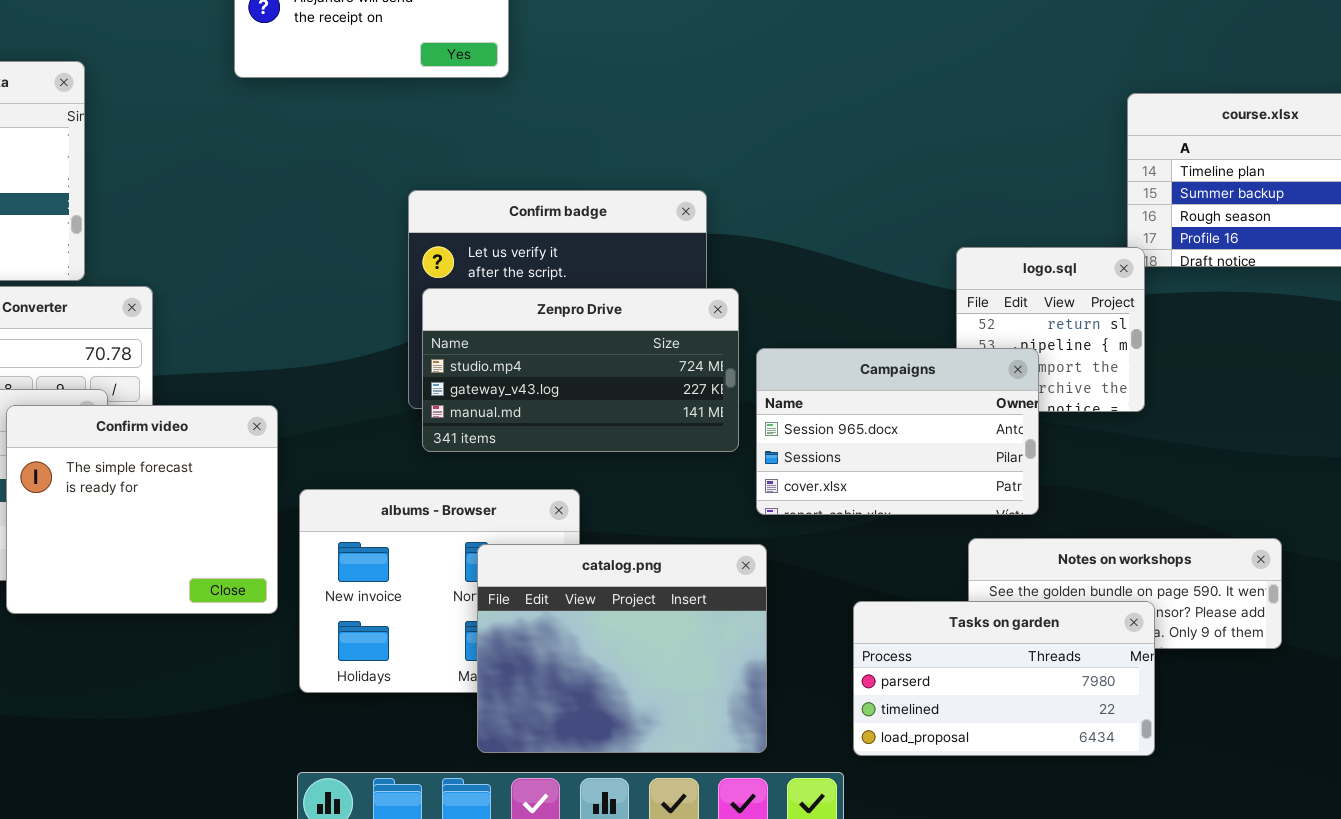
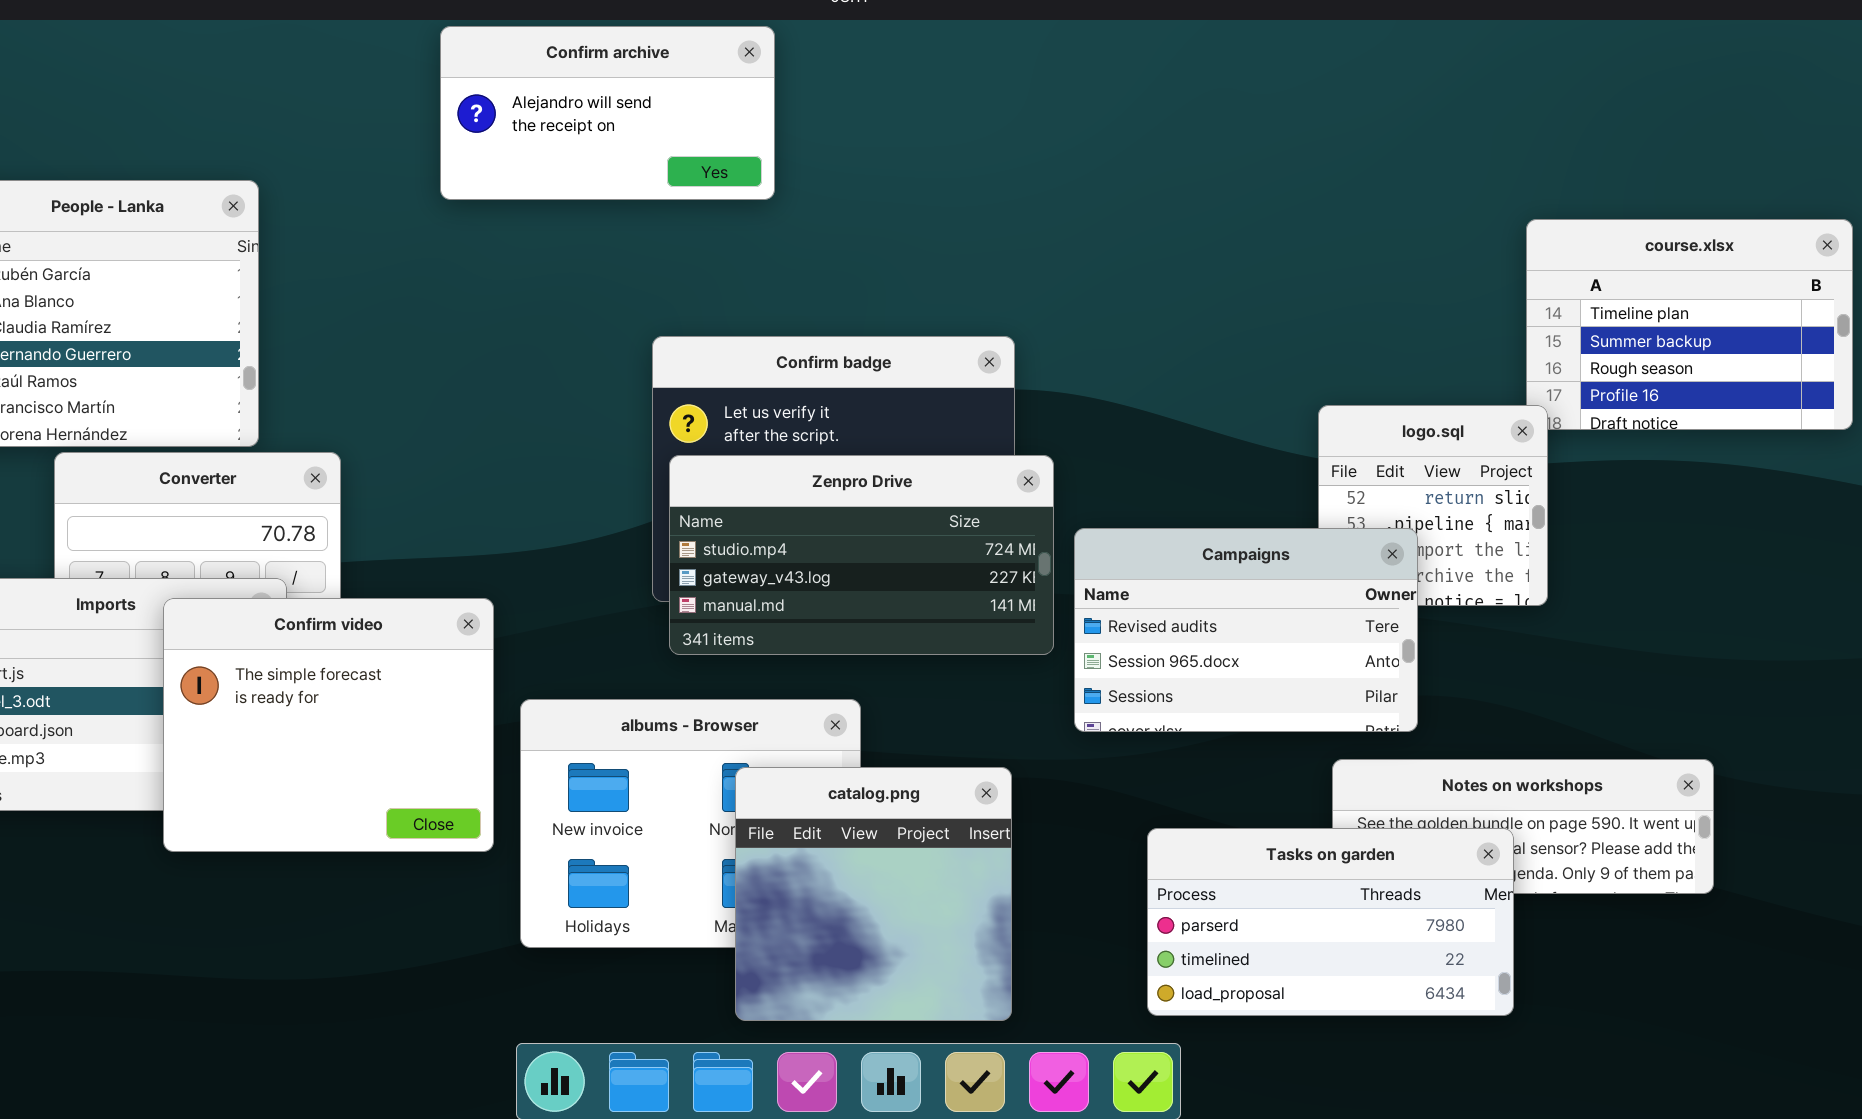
Campaigns: [756,348,1039,515] -> [1074,528,1418,732], scrolled up 1 row
catalog.png: [477,544,767,753] -> [735,767,1012,1021], resized
Tasks on garden: [853,601,1155,756] -> [1147,828,1514,1016], moved

